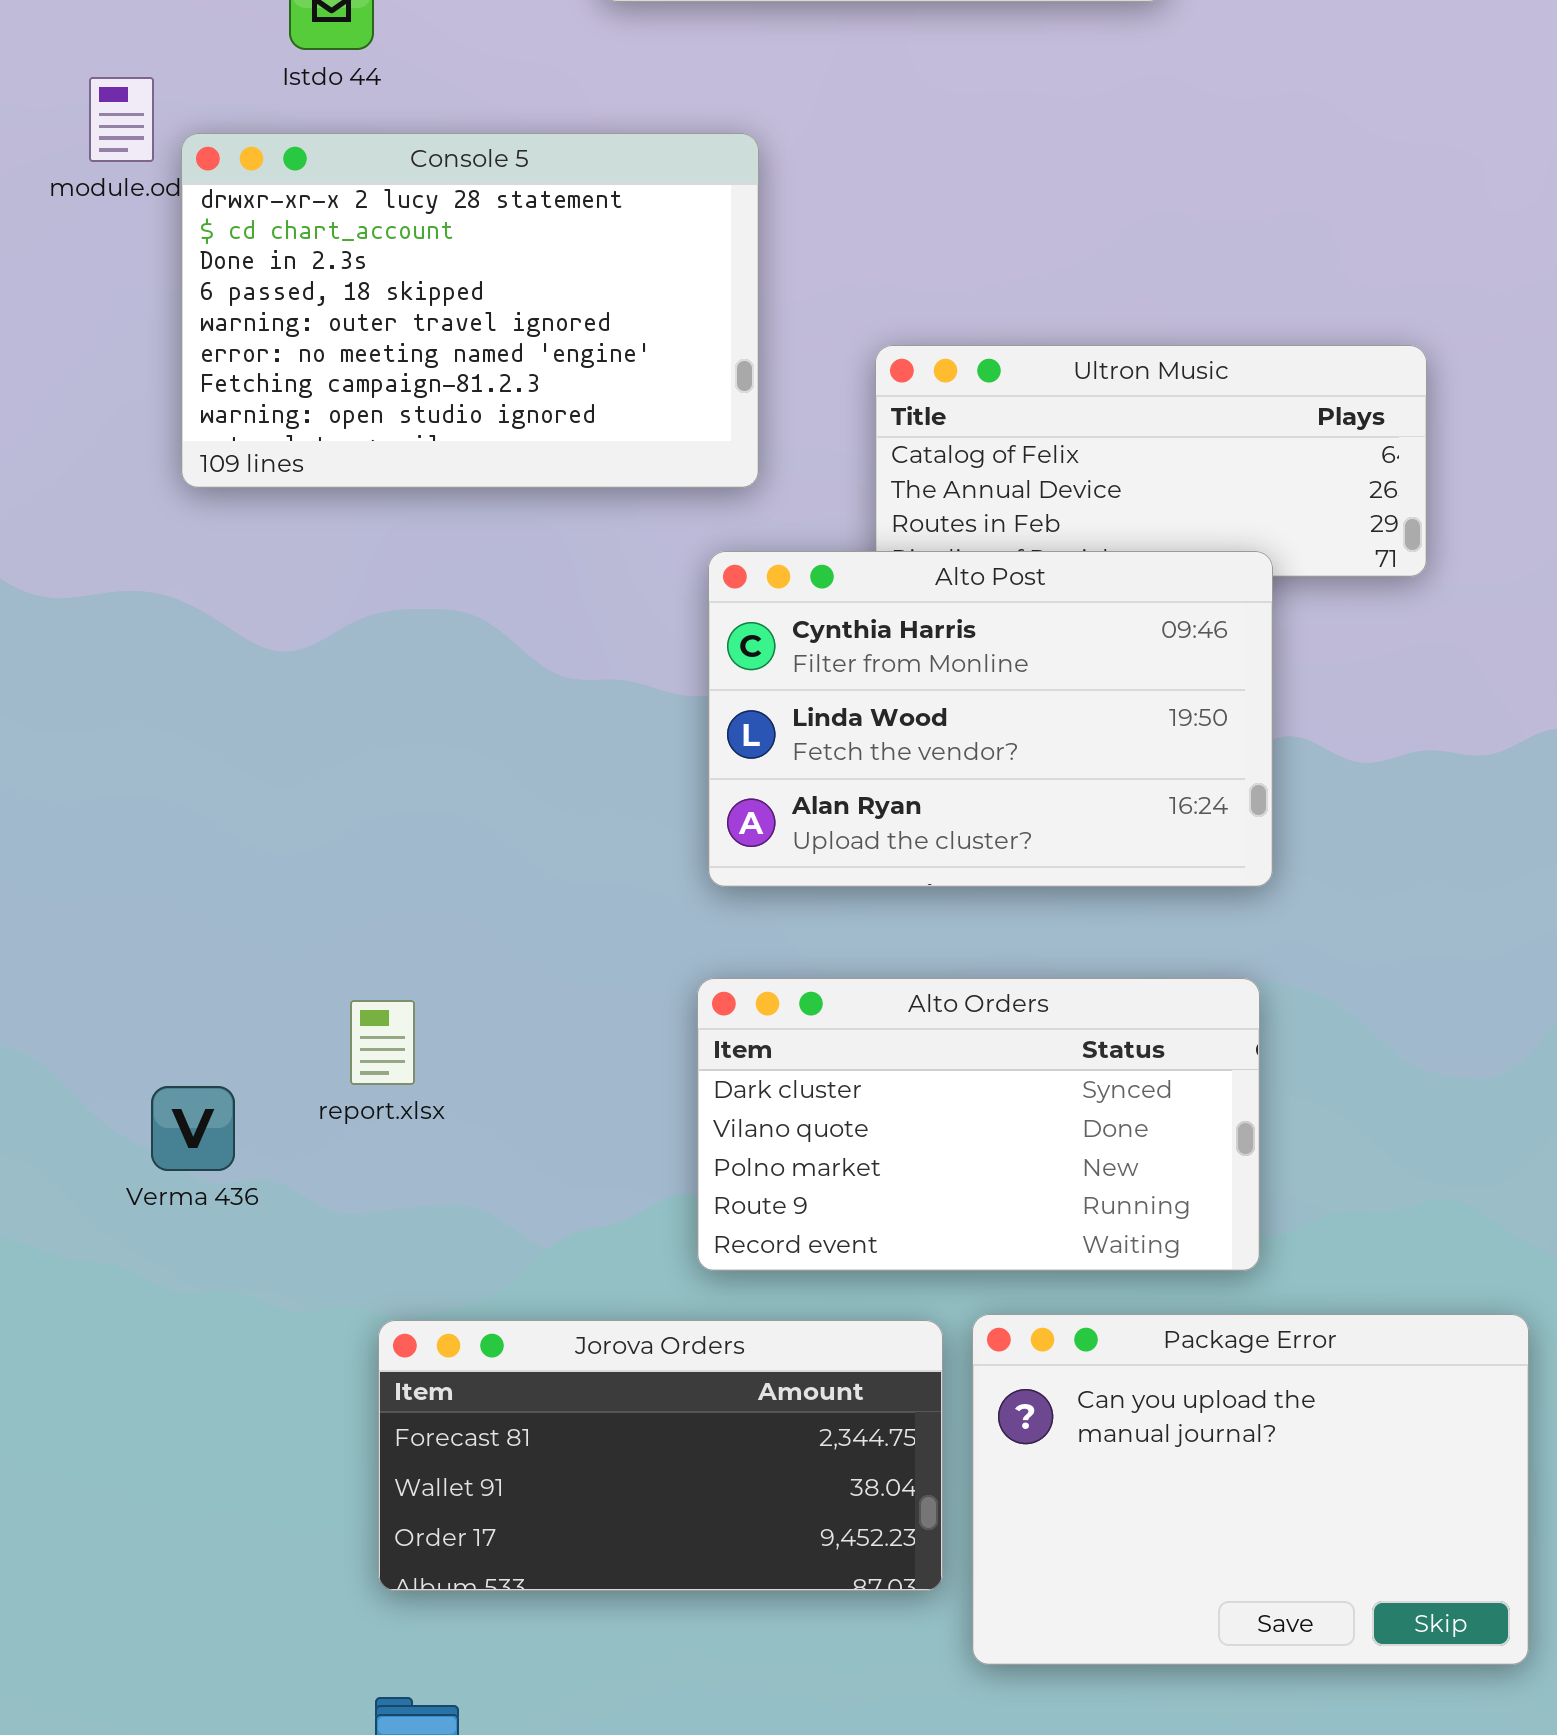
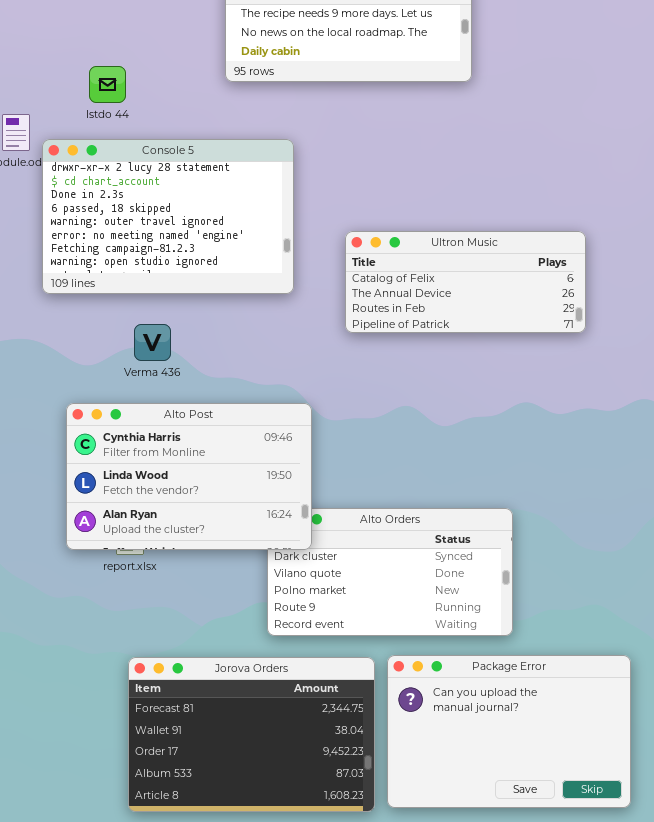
Alto Post: [708,551,1273,887] -> [66,403,312,550], moved
Verma 436: [151,1086,235,1171] -> [134,324,171,361], moved
Jorova Orders: [378,1320,943,1591] -> [128,657,375,812], resized

